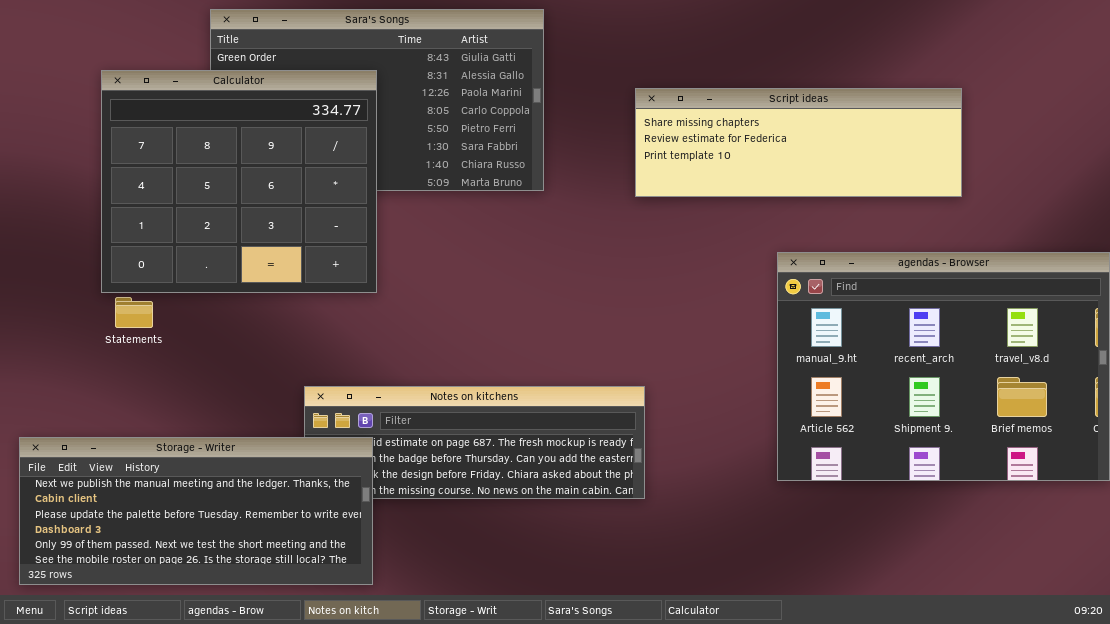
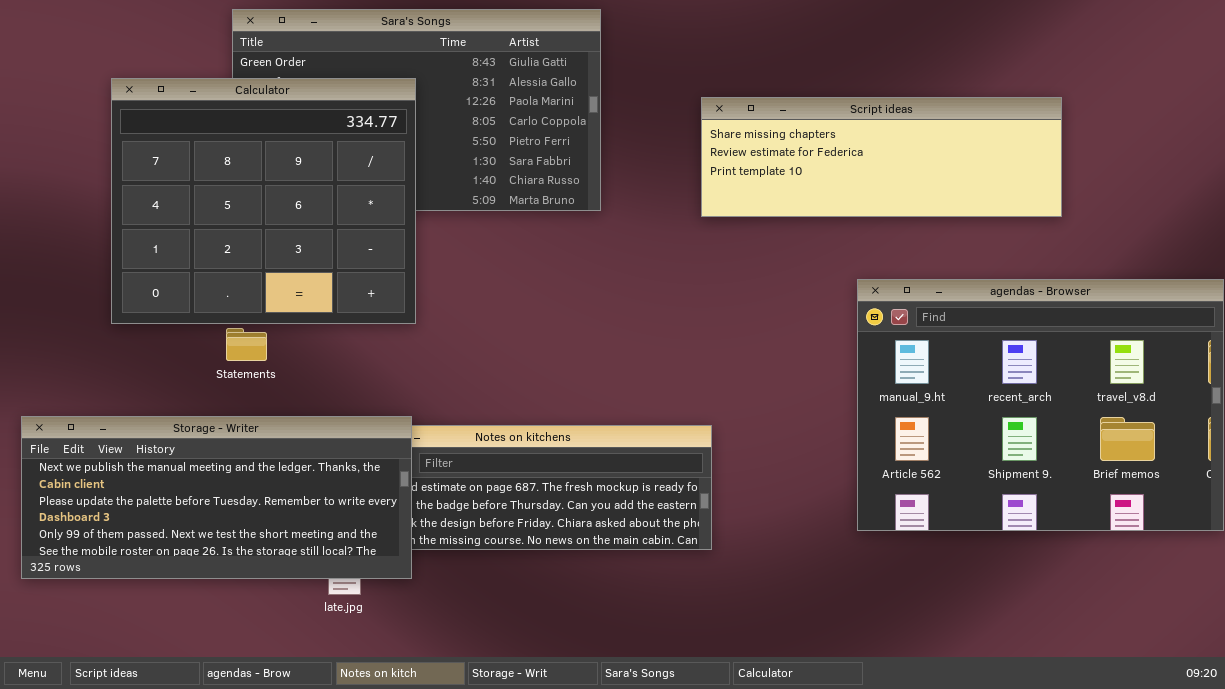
Statements: [115,297,153,328] -> [226,328,267,361], moved
Storage - Writer: [19,437,373,585] -> [21,416,412,579], moved

